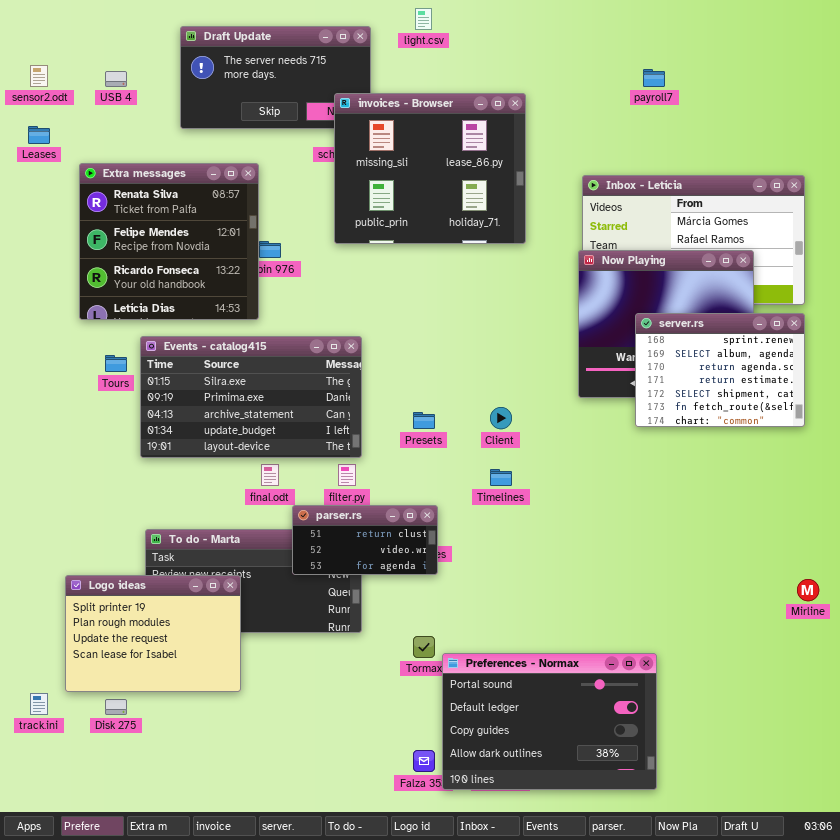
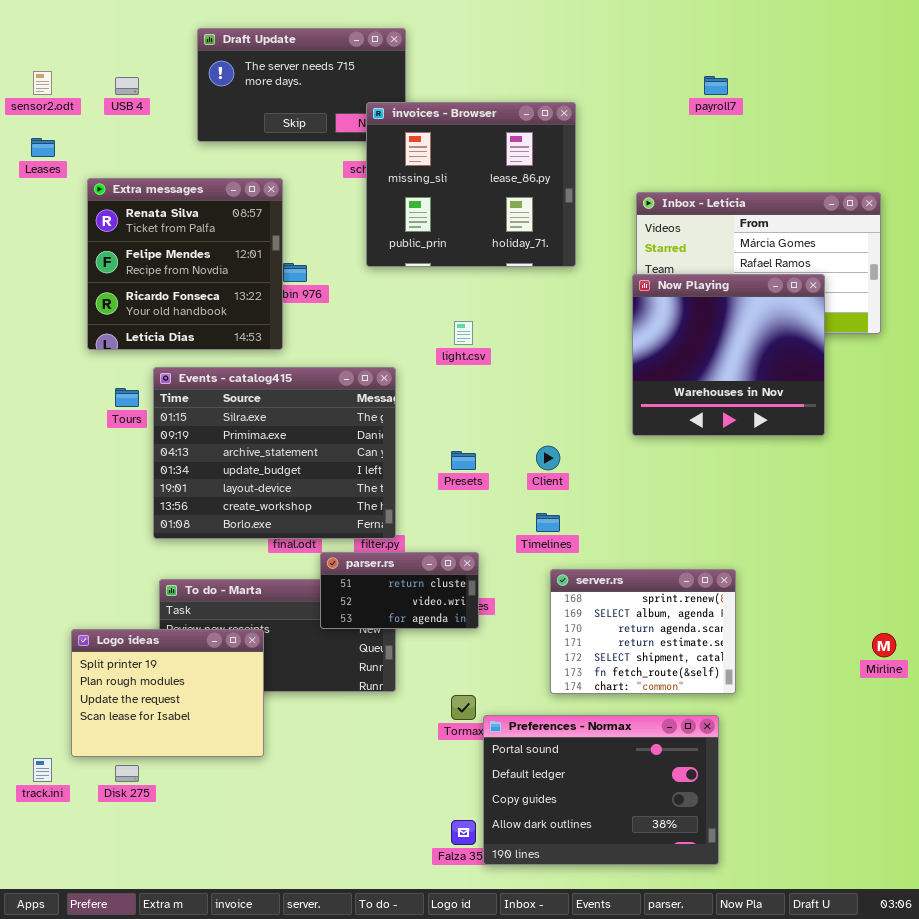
light.csv: [415,8,432,30] -> [454,321,473,345], moved
server.rs: [635,313,805,427] -> [550,569,736,694], moved
Events - catalog415: [140,336,362,458] -> [153,367,396,539], resized

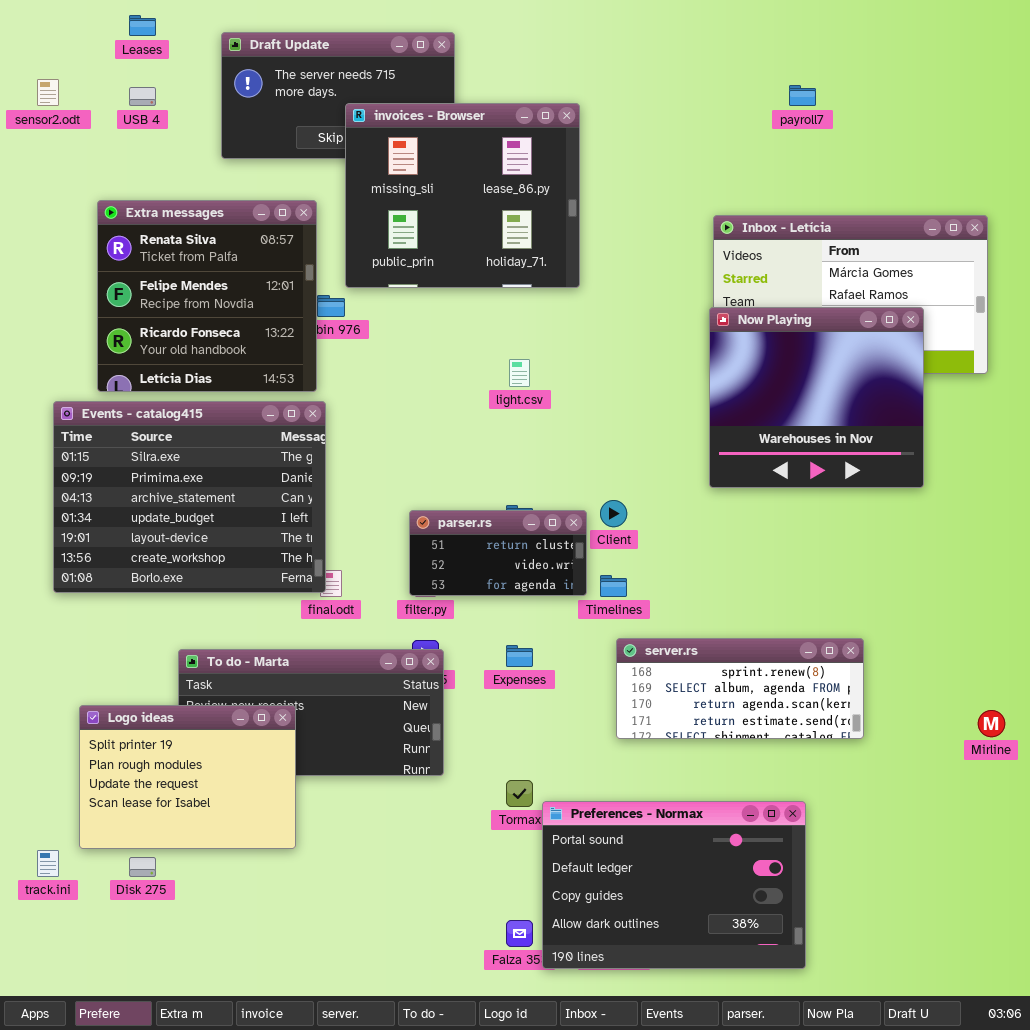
invoices - Browser: [366,102,576,267] -> [345,103,580,288], moved
Leases: [31,138,55,157] -> [129,15,156,36], moved
Events - catalog415: [153,367,396,539] -> [53,401,326,593], moved
parser.rs: [320,552,479,629] -> [409,510,587,596], moved
server.rs: [550,569,736,694] -> [616,638,864,739], resized

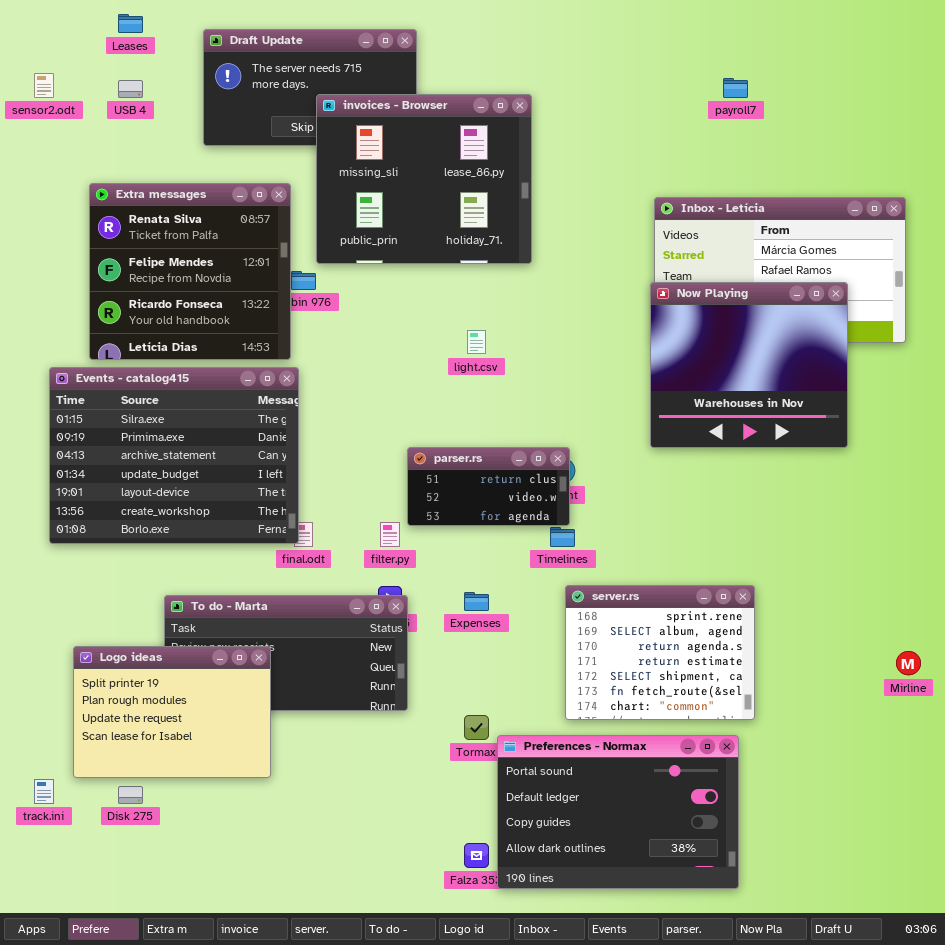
parser.rs: [409,510,587,596] -> [407,447,570,526], moved
server.rs: [616,638,864,739] -> [565,585,755,720], resized

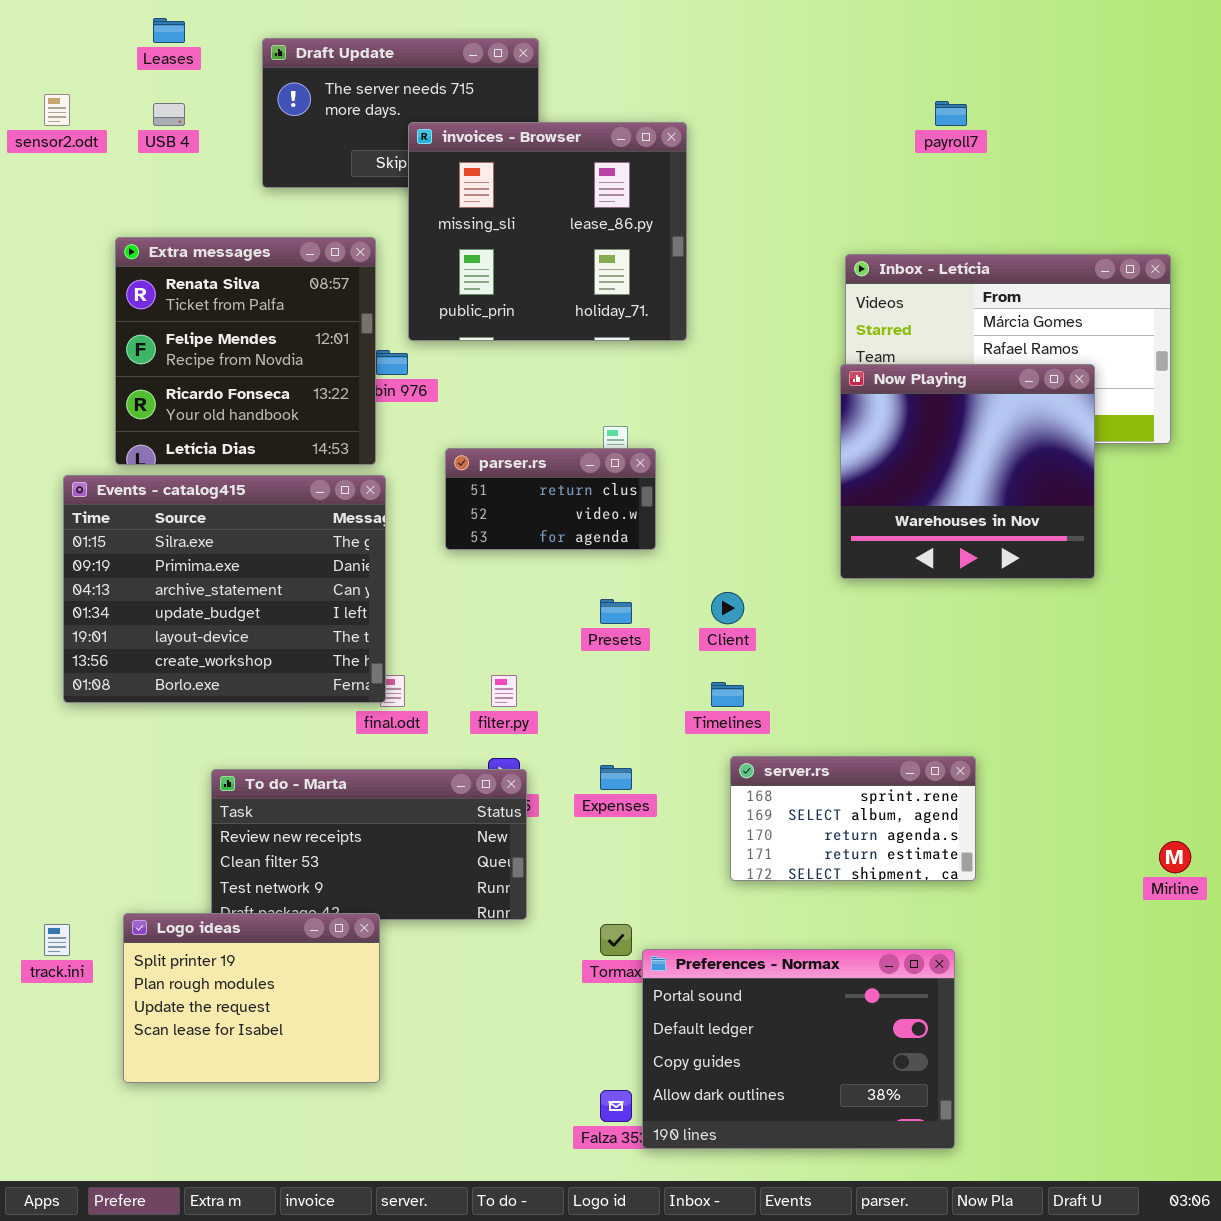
parser.rs: [407,447,570,526] -> [445,448,656,550], moved
server.rs: [565,585,755,720] -> [730,756,976,881], resized
Logo ideas: [73,646,271,778] -> [123,913,380,1083], moved
track.ini: [34,779,54,804] -> [44,924,70,956], moved

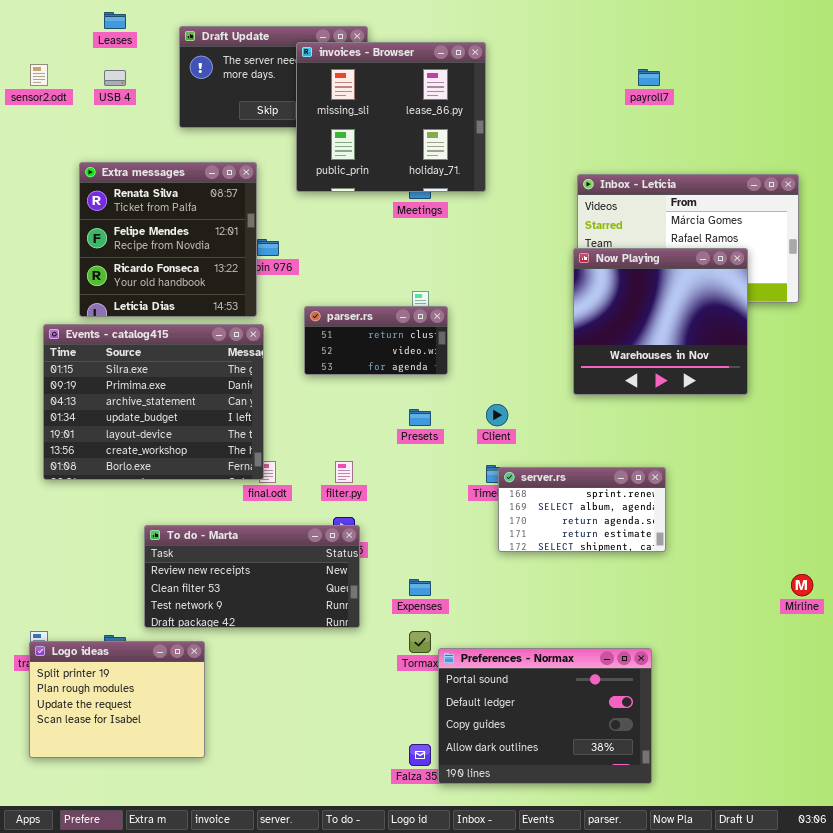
invoices - Browser: [408,122,687,341] -> [296,42,486,192], moved
server.rs: [730,756,976,881] -> [498,467,666,552], moved
Expenses: [600,765,632,790] -> [409,579,431,596], moved
Logo ideas: [123,913,380,1083] -> [29,641,205,758], moved

